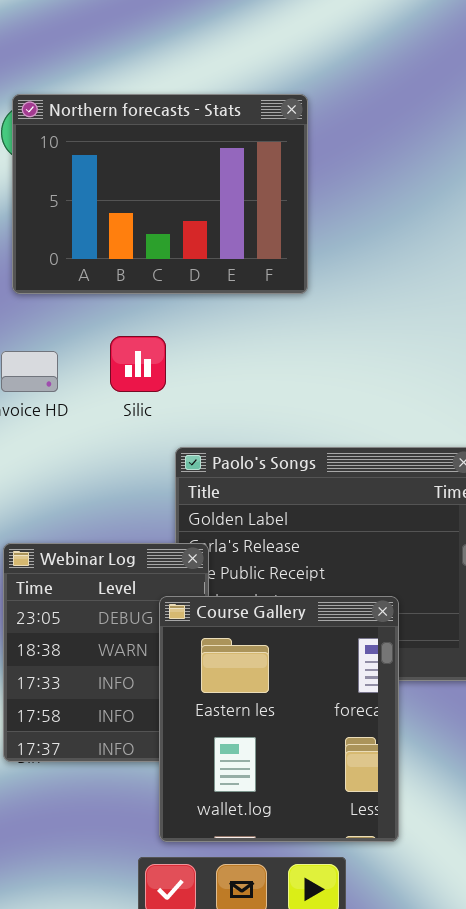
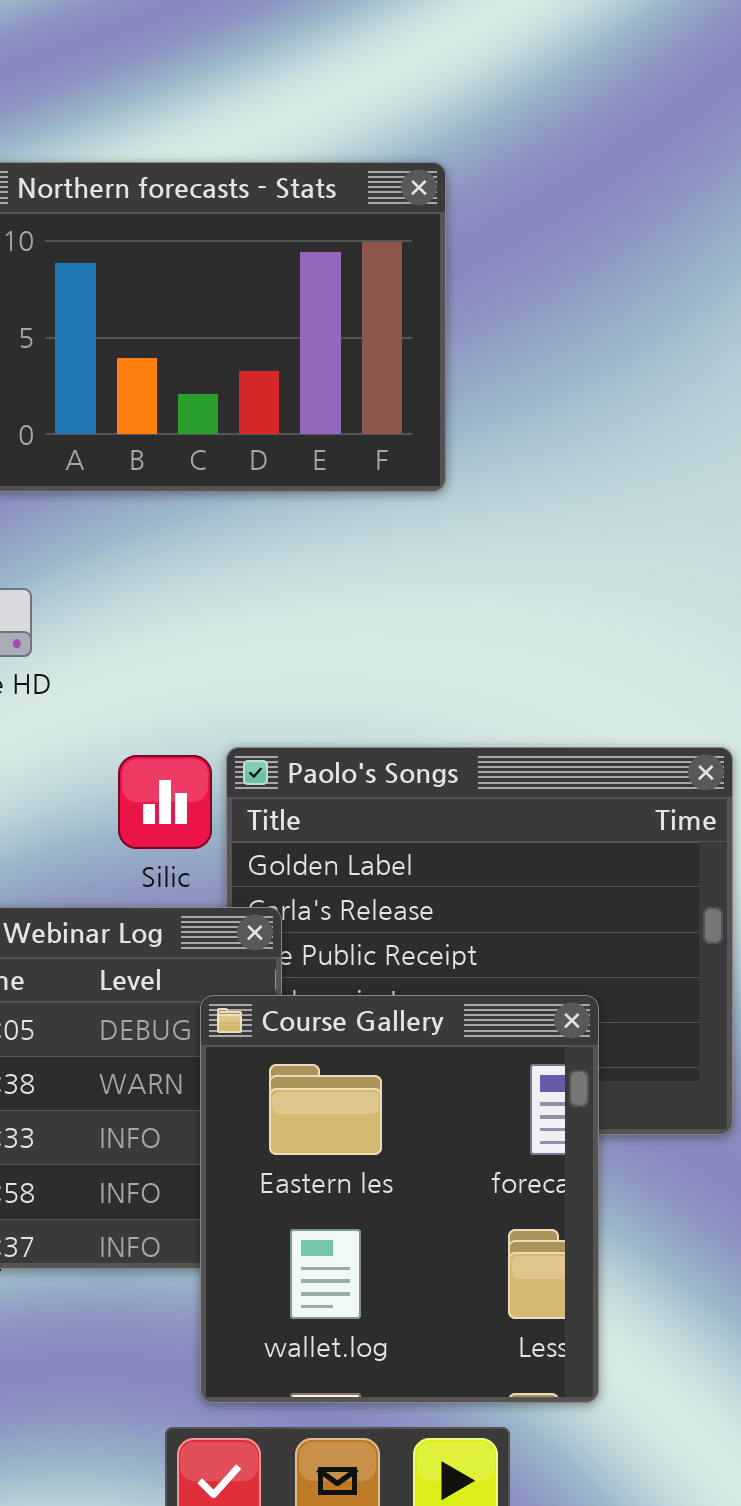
Silic: [110,336,166,392] -> [118,755,212,849], moved

